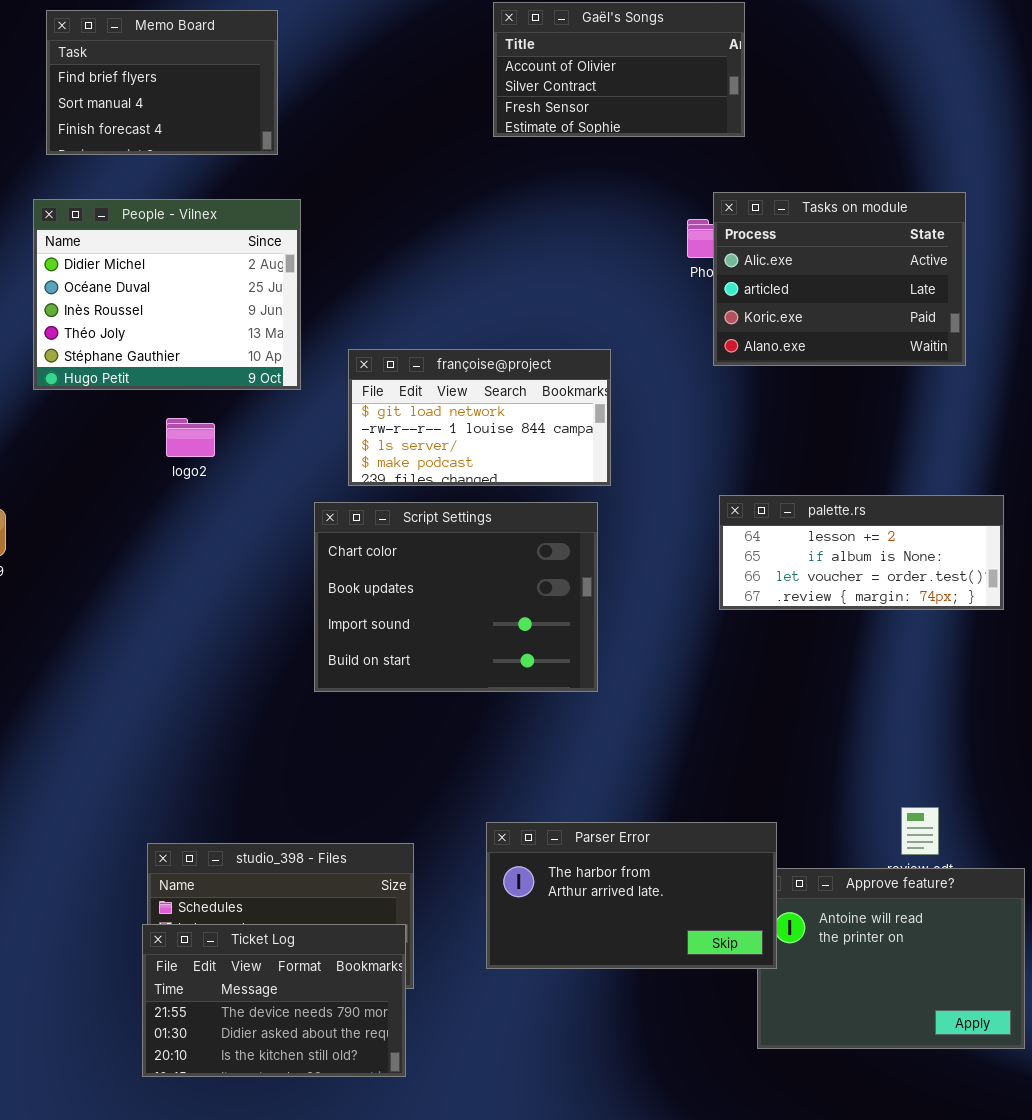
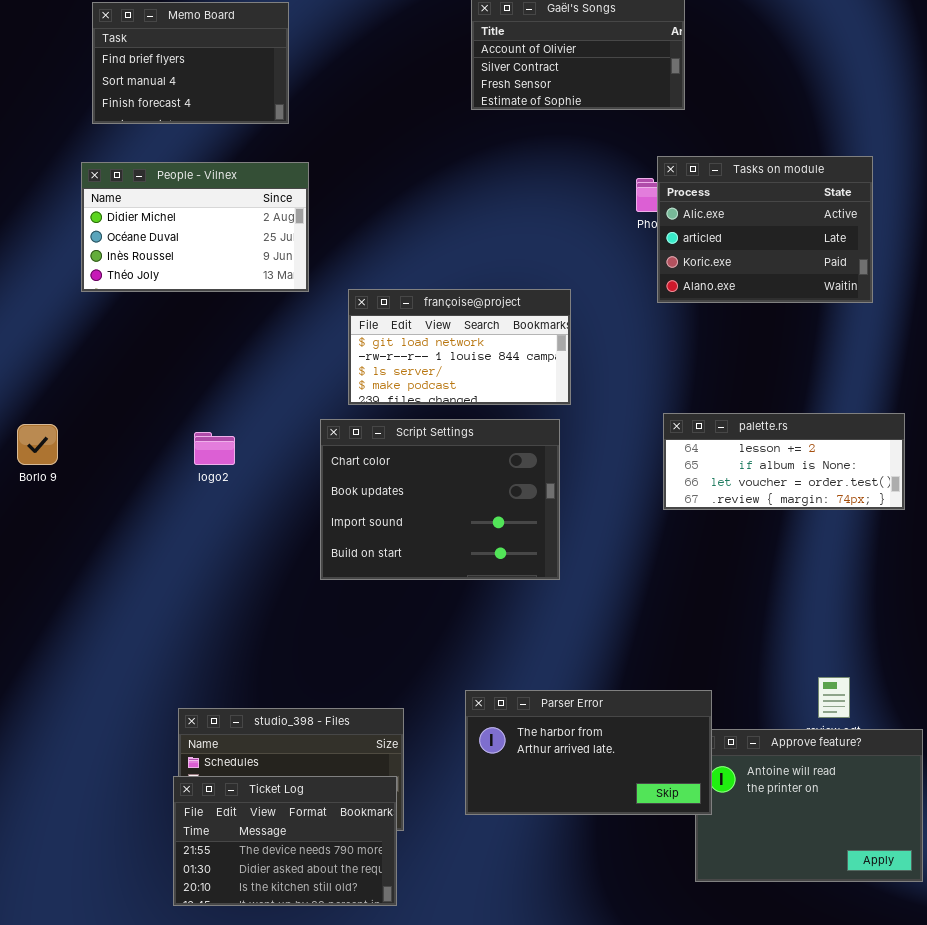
People - Vilnex: [33,199,301,390] -> [81,162,309,292], resized
logo2: [166,418,215,457] -> [194,432,235,465], moved

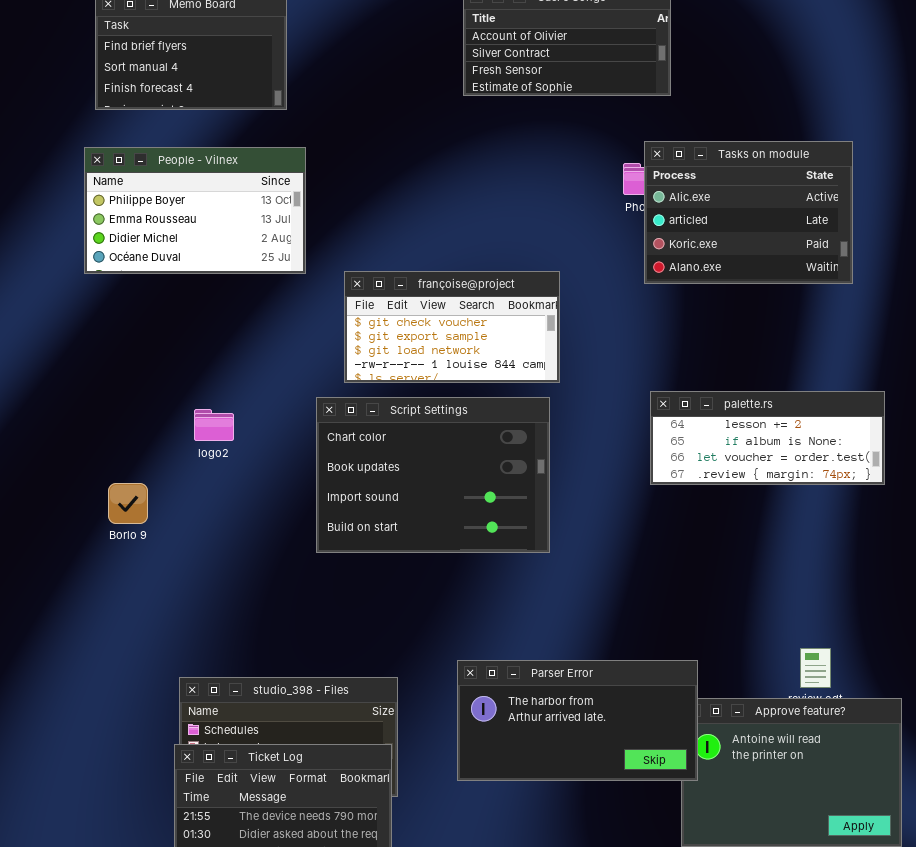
People - Vilnex: [81,162,309,292] -> [84,147,306,274], scrolled up 2 rows
françoise@project: [348,289,571,405] -> [344,271,560,383], scrolled up 2 rows
Borlo 9: [17,424,58,465] -> [108,483,148,524], moved

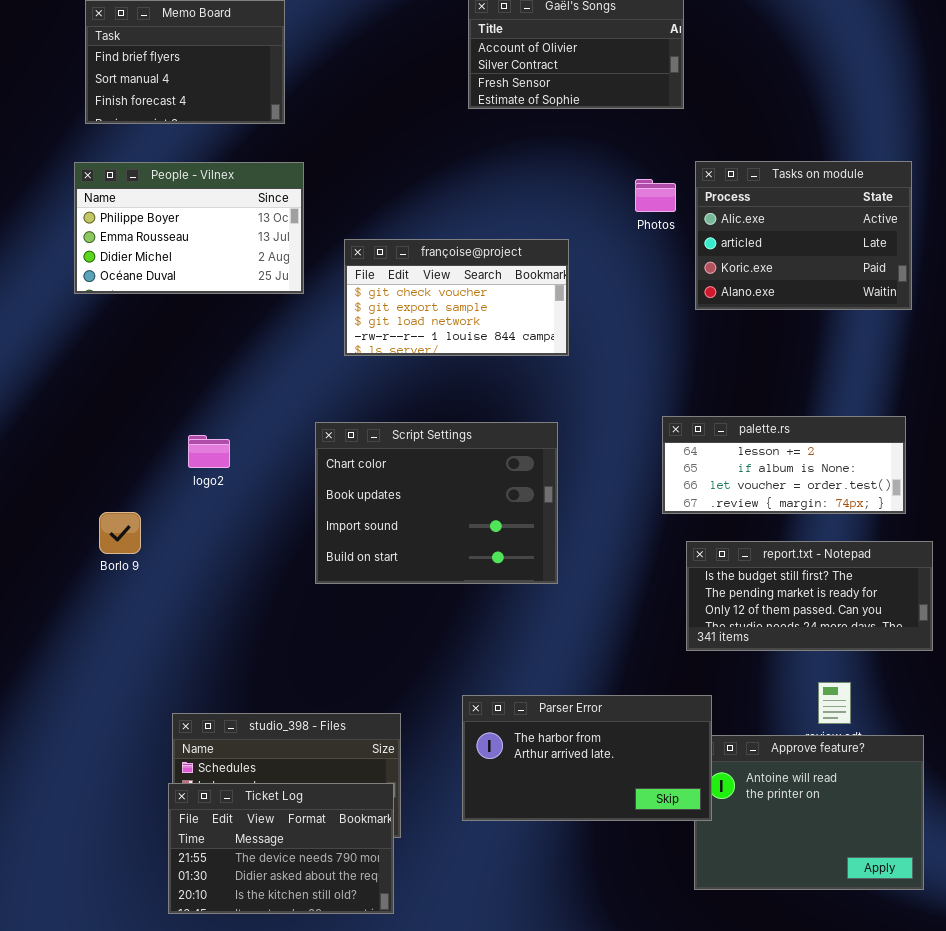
Tasks on module: [644,141,853,284] -> [695,161,912,310], moved
françoise@project: [344,271,560,383] -> [344,239,569,356], moved
report.txt - Notepad: none -> [686,541,933,651], opened

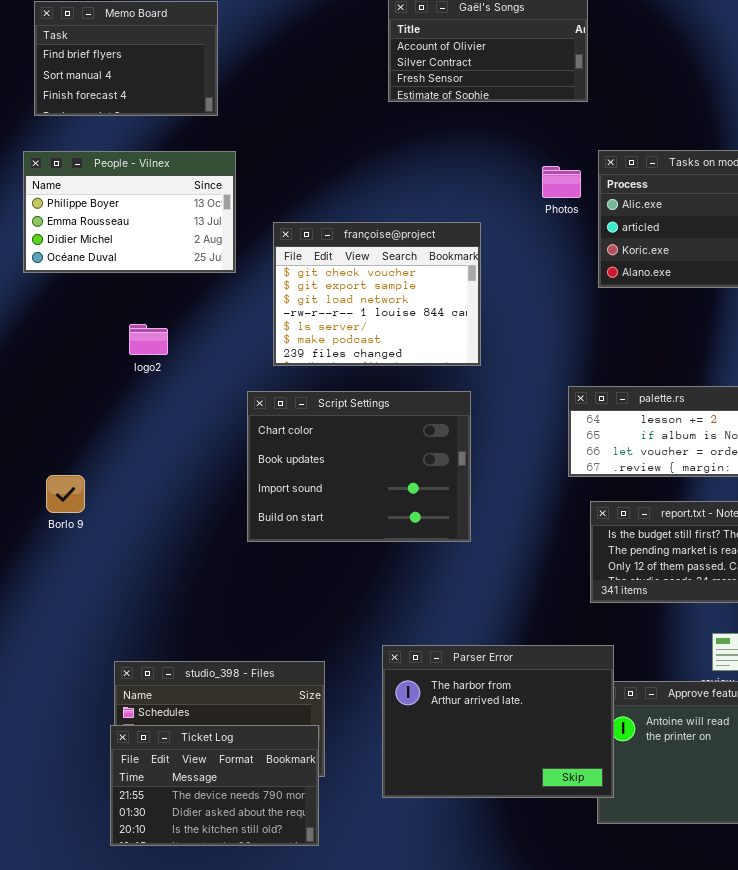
françoise@project: [344,239,569,356] -> [273,222,481,366], resized
logo2: [188,435,230,468] -> [129,324,168,355], moved
Parser Error: [462,695,712,821] -> [382,645,614,798], resized

